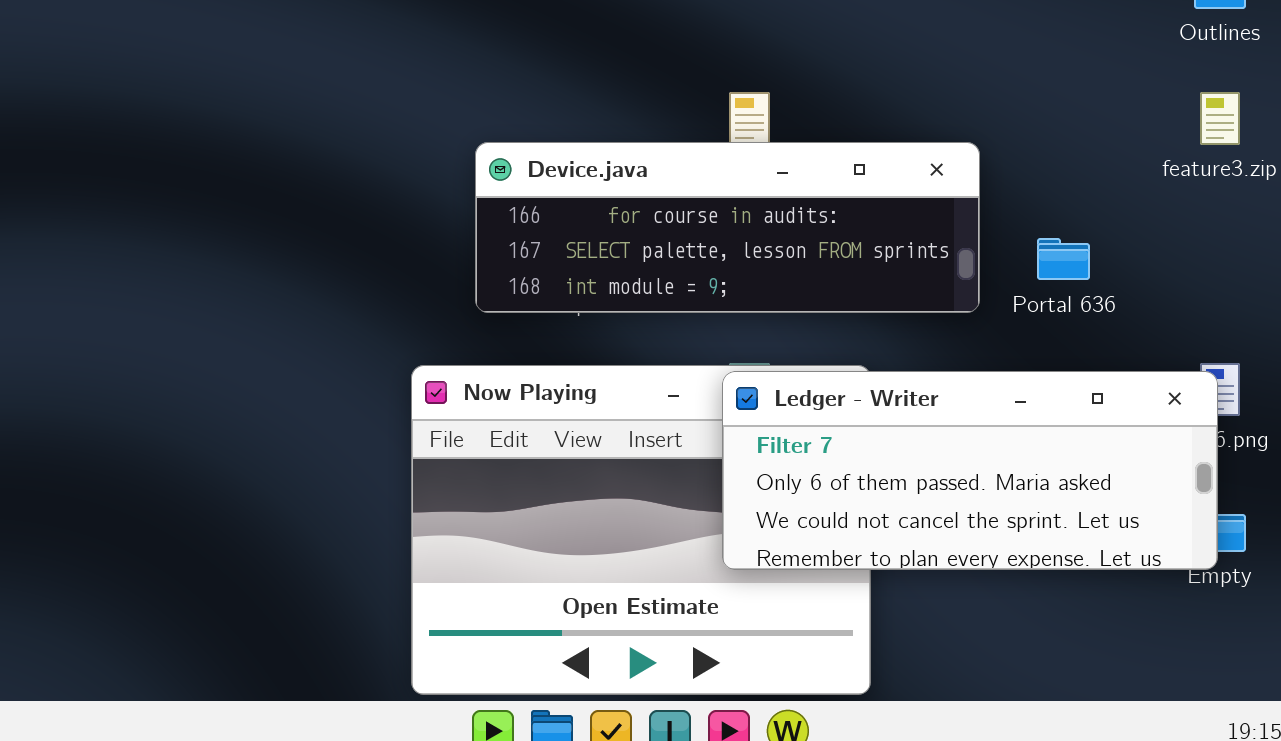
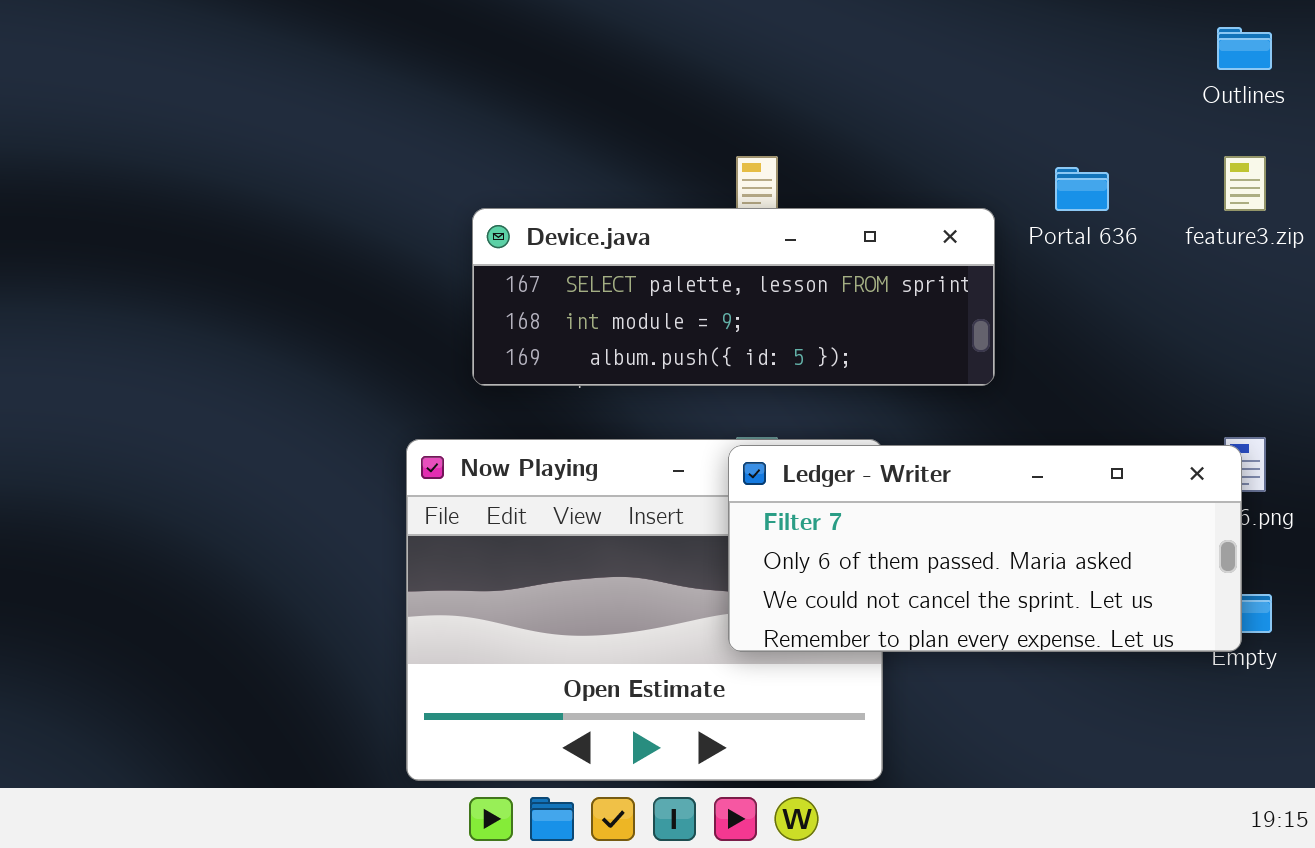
Device.java: [475,142,980,313] -> [472,208,995,386], scrolled down 1 row
Portal 636: [1037,238,1090,280] -> [1055,167,1109,211], moved

